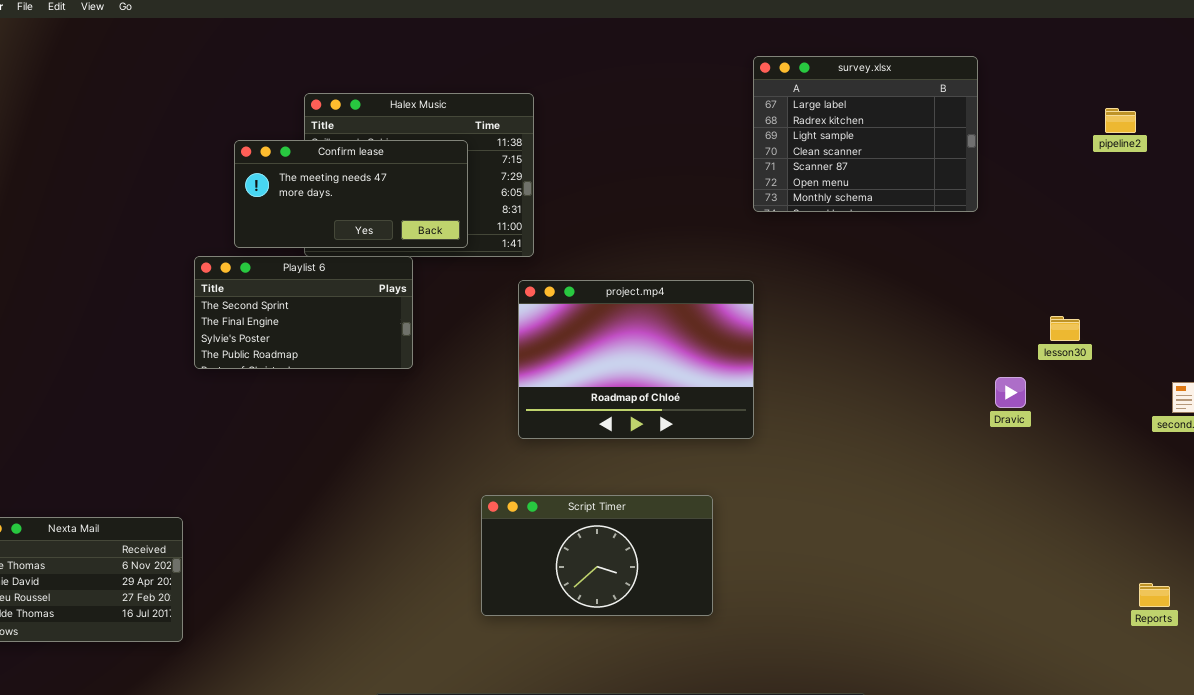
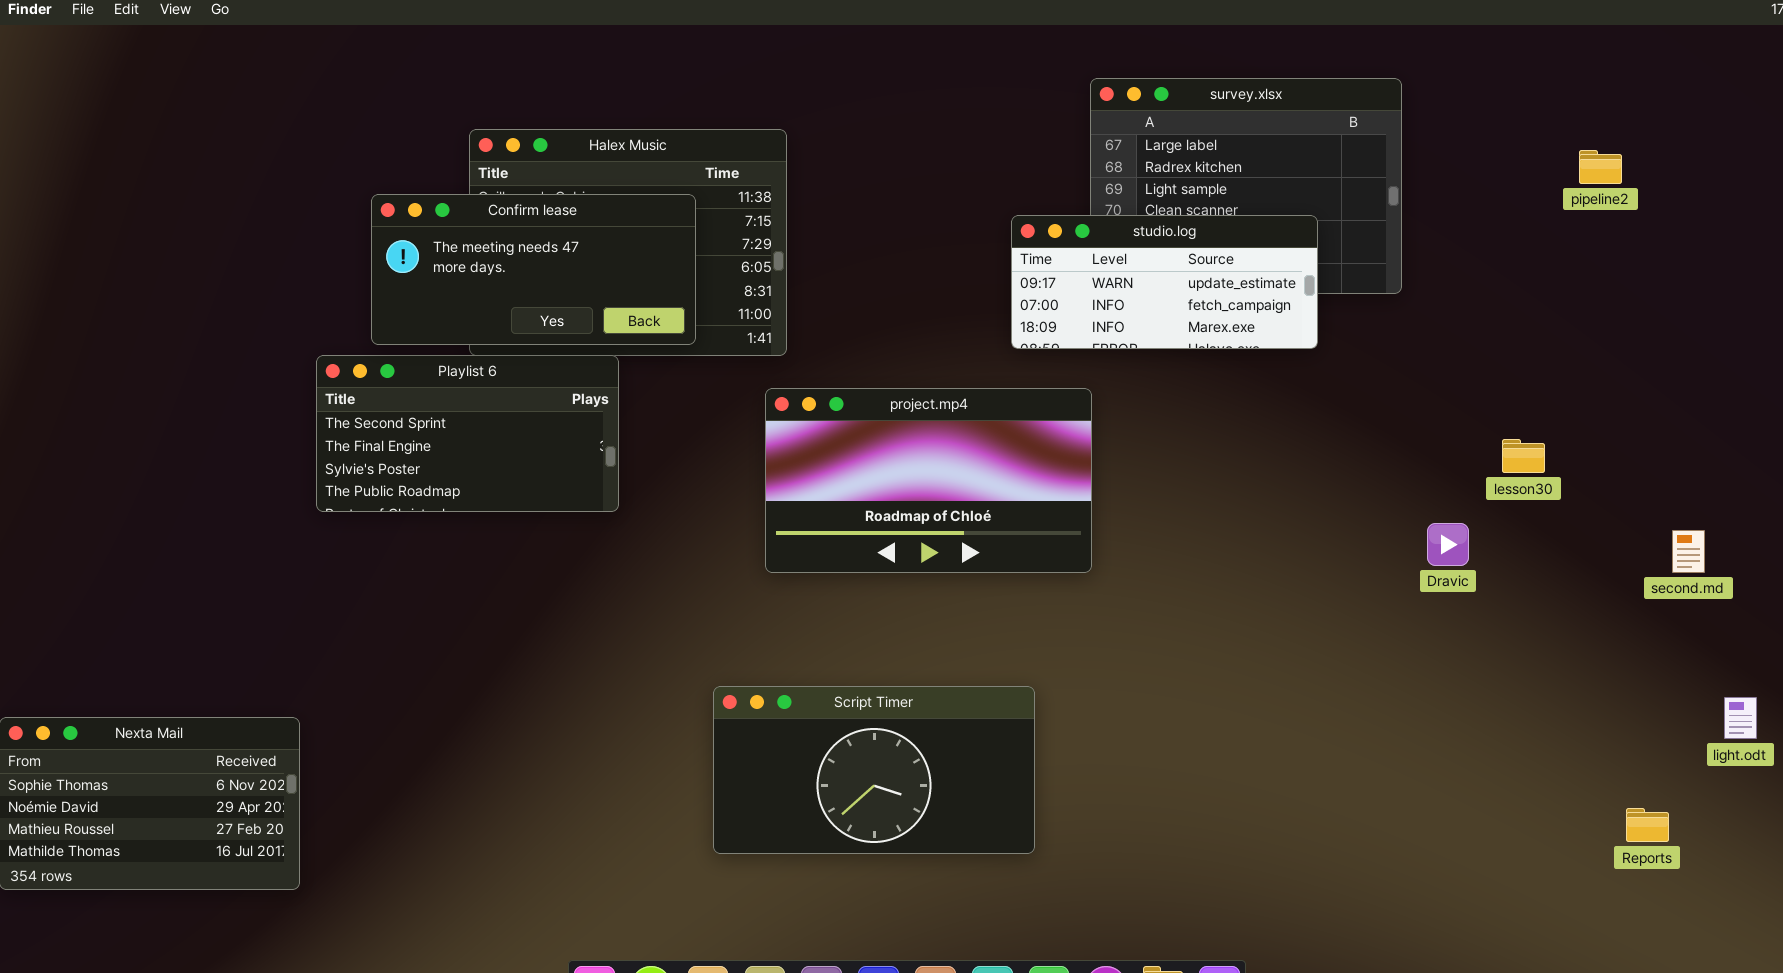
studio.log: none -> [1011,215,1318,349], opened
project.mp4: [518,280,754,439] -> [765,388,1092,573], resized

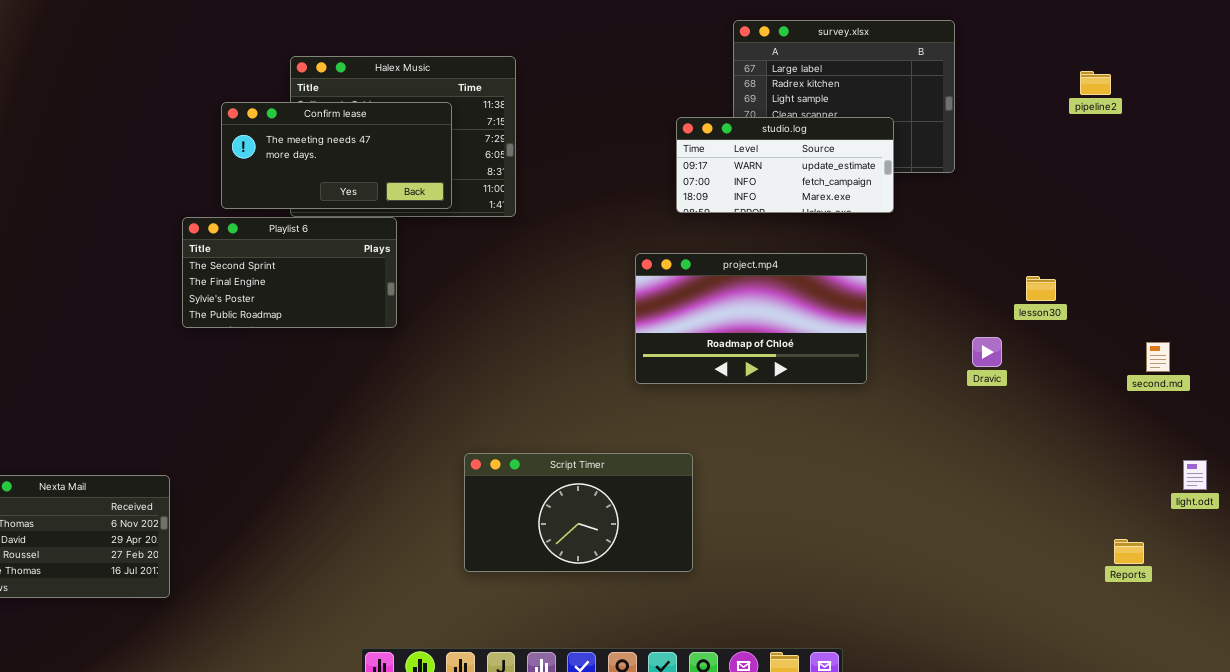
project.mp4: [765,388,1092,573] -> [635,253,867,384], moved

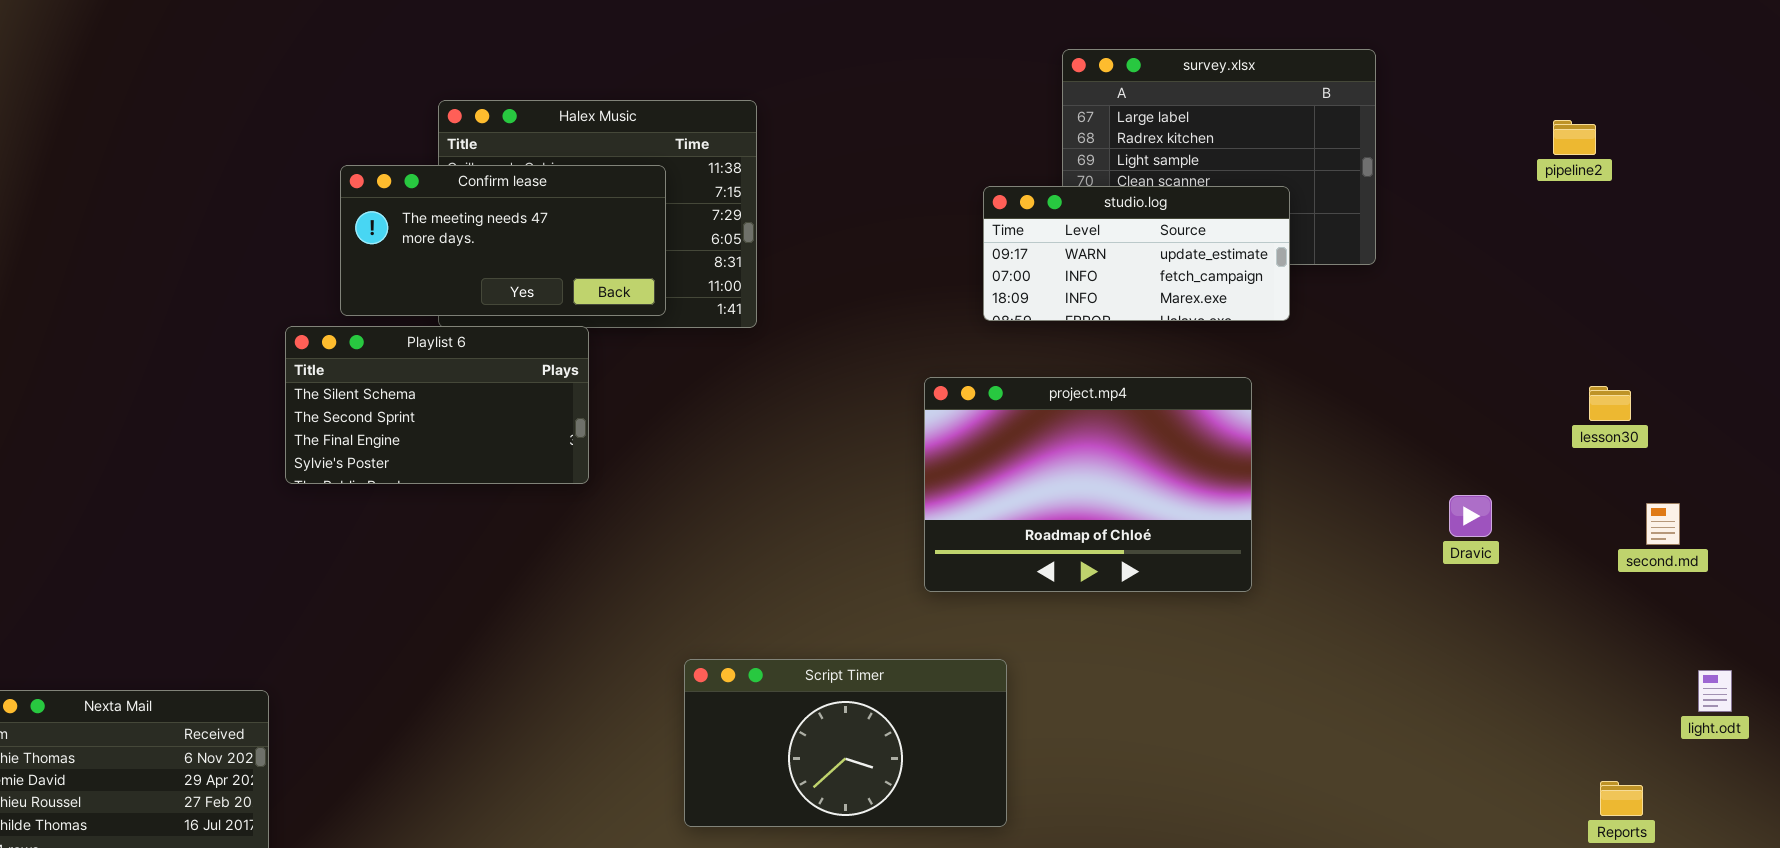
Playlist 6: [182,217,397,328] -> [285,326,589,484], scrolled up 1 row
project.mp4: [635,253,867,384] -> [924,377,1252,592], resized
lesson30: [1026,276,1056,301] -> [1589,386,1631,421], moved
Dravic: [972,337,1002,367] -> [1449,495,1492,537], moved

